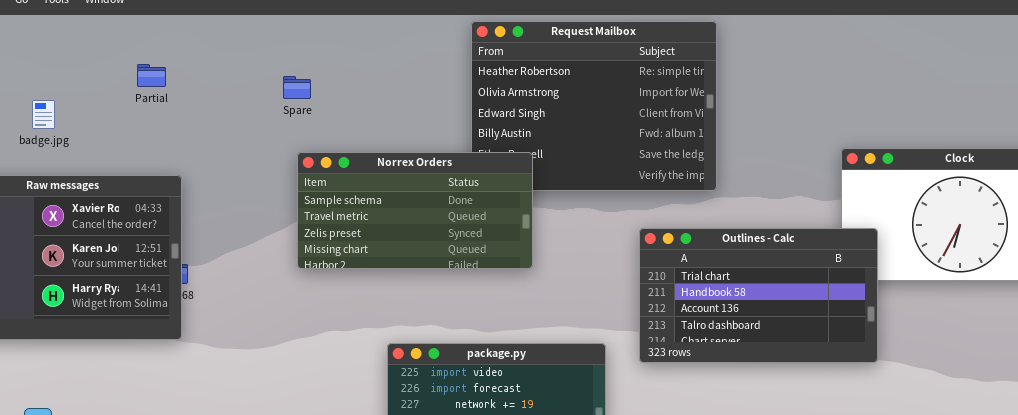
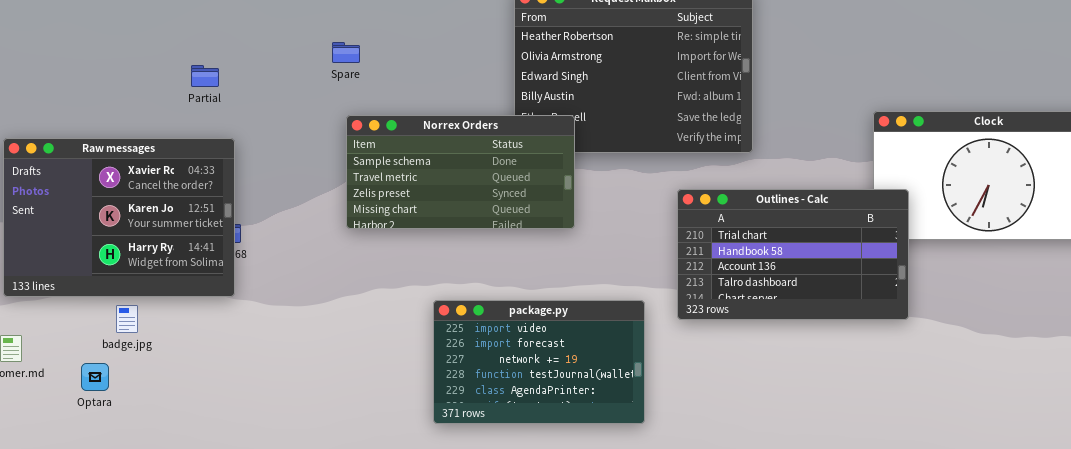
Partial: [137,64,166,87] -> [191,65,219,87], moved
badge.jpg: [32,100,55,129] -> [116,305,138,333], moved

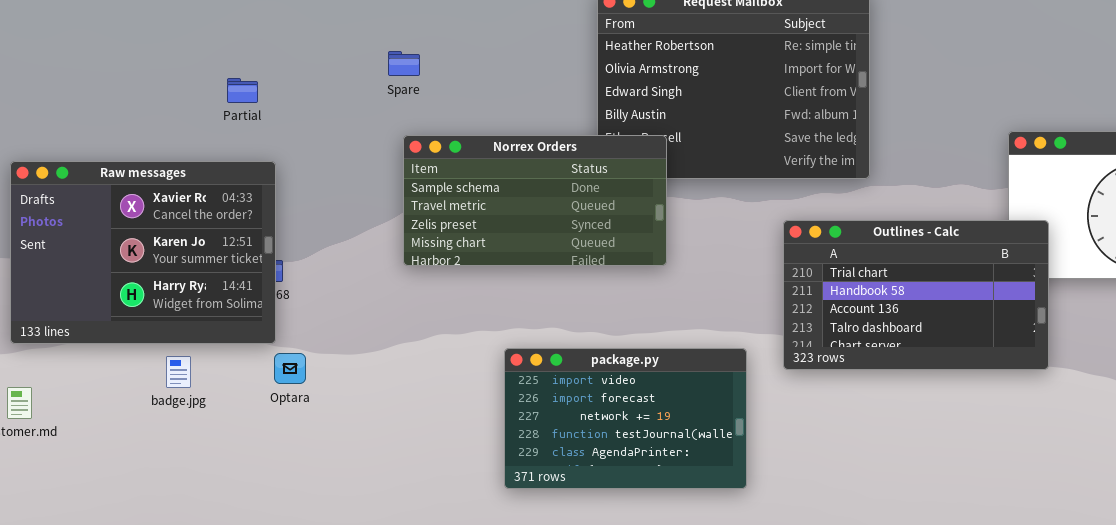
badge.jpg: [116,305,138,333] -> [166,356,191,388], moved
Optara: [81,363,109,391] -> [274,353,306,384], moved

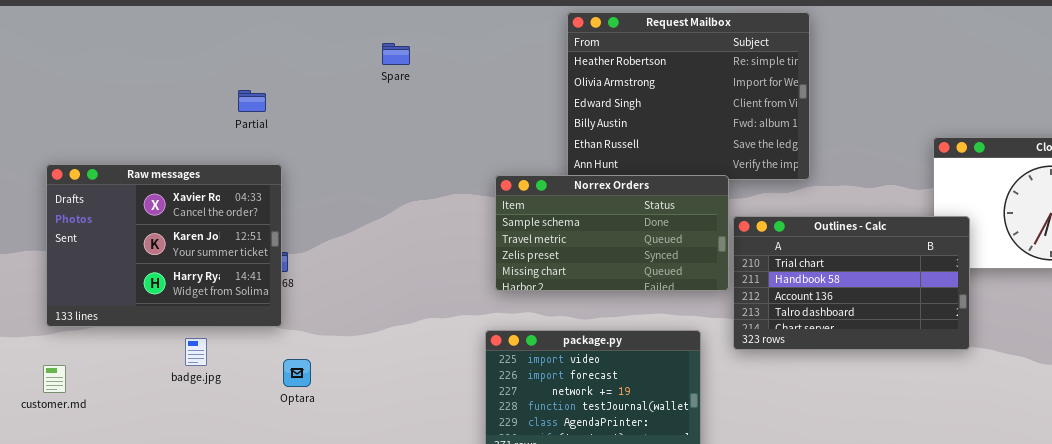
Spare: [388,51,420,76] -> [382,43,410,65], moved
Norrex Orders: [403,135,667,266] -> [495,175,729,291], moved
Optara: [274,353,306,384] -> [283,359,311,387], moved

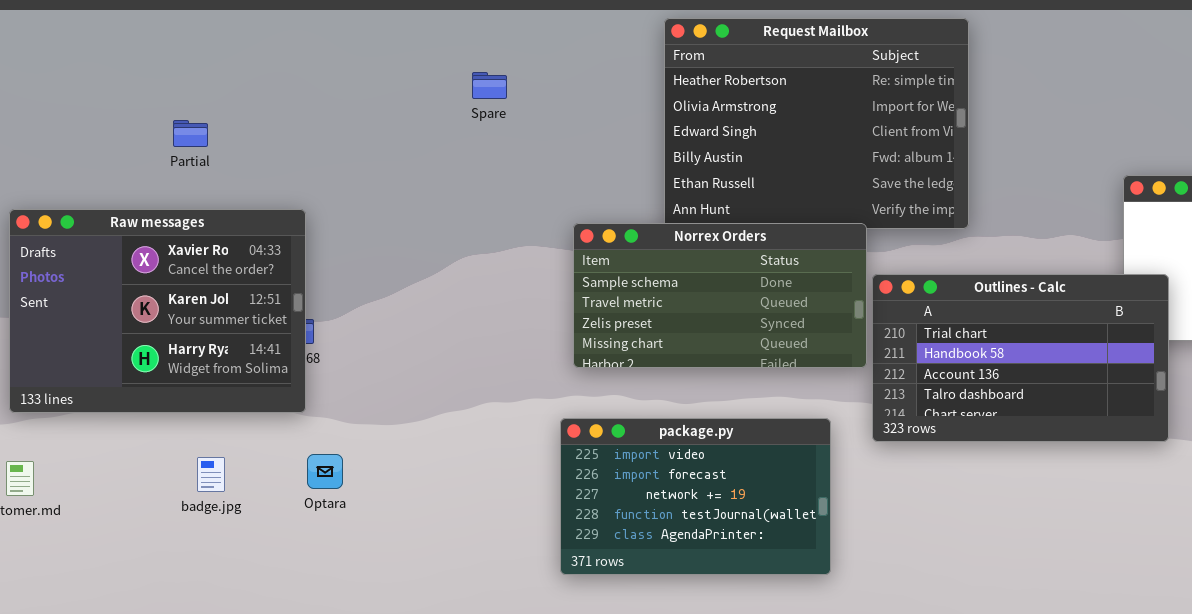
Spare: [382,43,410,65] -> [472,72,507,99], moved
Partial: [238,90,266,112] -> [173,120,208,147], moved
badge.jpg: [185,338,207,366] -> [197,457,225,492], moved

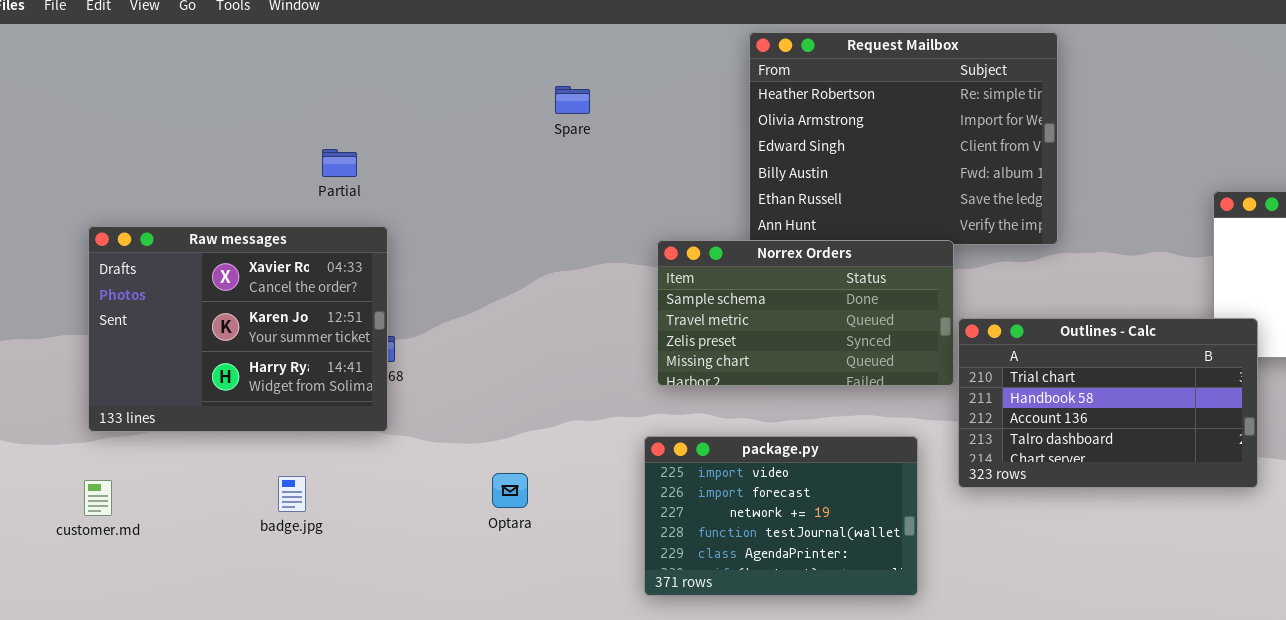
Partial: [173,120,208,147] -> [322,149,357,177], moved
Outlines - Calc: [872,274,1169,442] -> [958,318,1258,488], moved
Optara: [307,454,343,489] -> [492,473,528,508], moved

